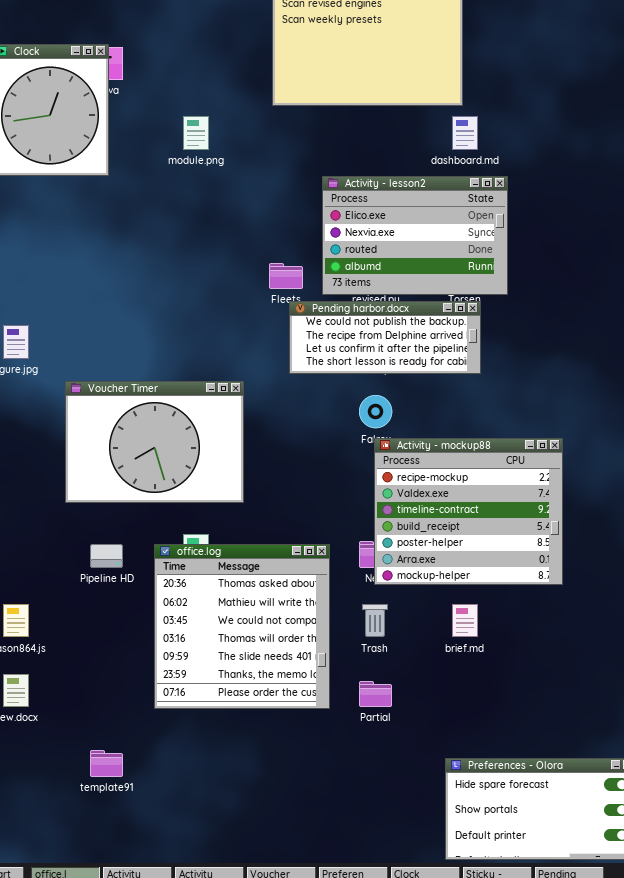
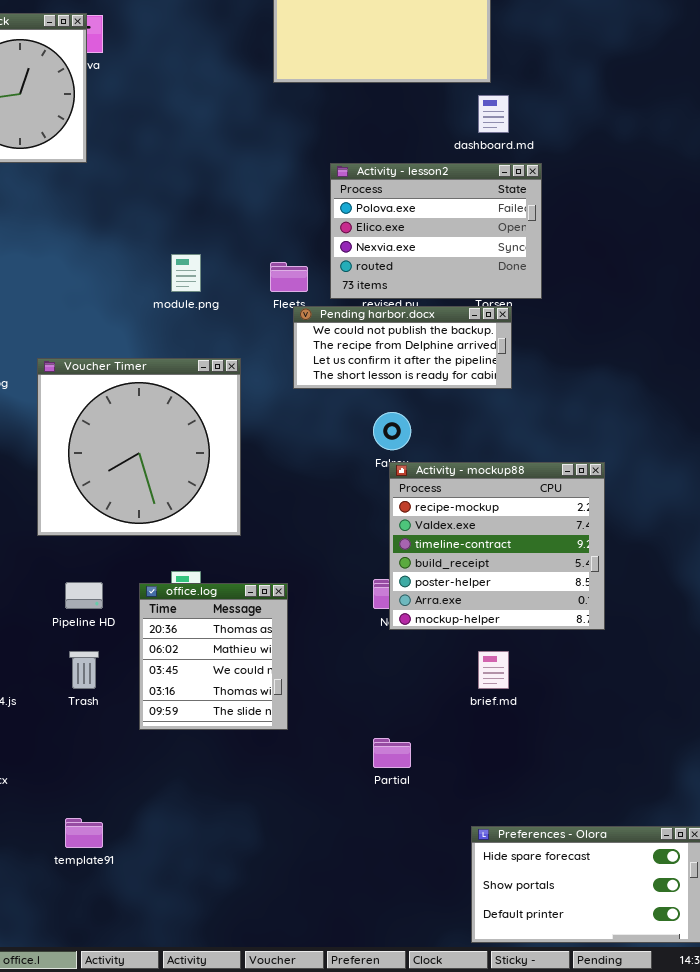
module.png: [183,116,209,150] -> [171,254,201,292], moved
Activity - lesson2: [322,176,508,295] -> [330,163,542,299], scrolled up 1 row
Voucher Timer: [65,381,244,503] -> [37,358,241,536], resized
office.log: [154,544,330,709] -> [139,583,288,730], resized
Trash: [362,604,388,637] -> [69,651,99,689], moved

